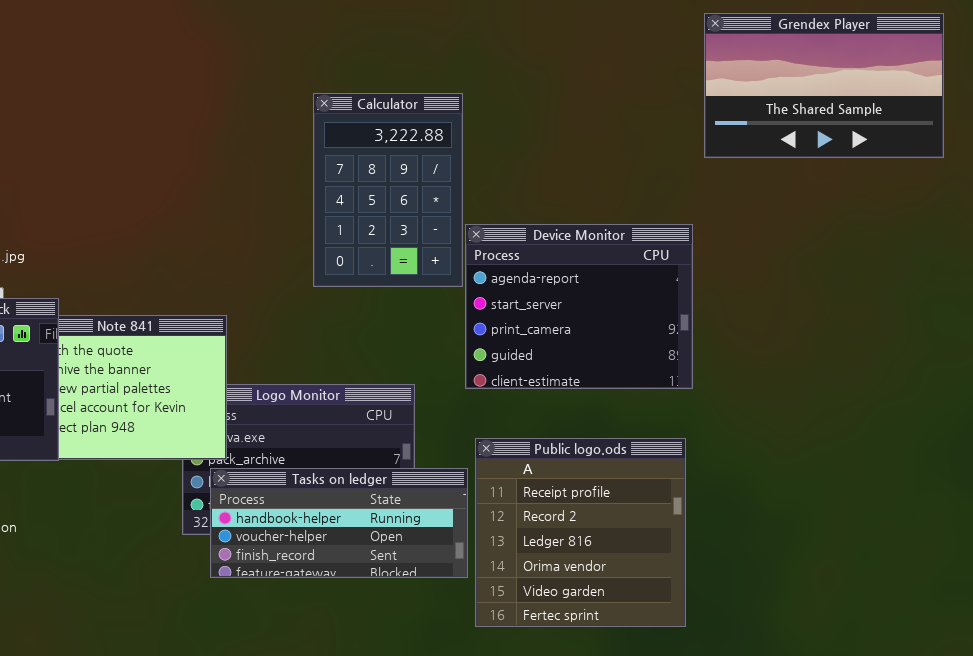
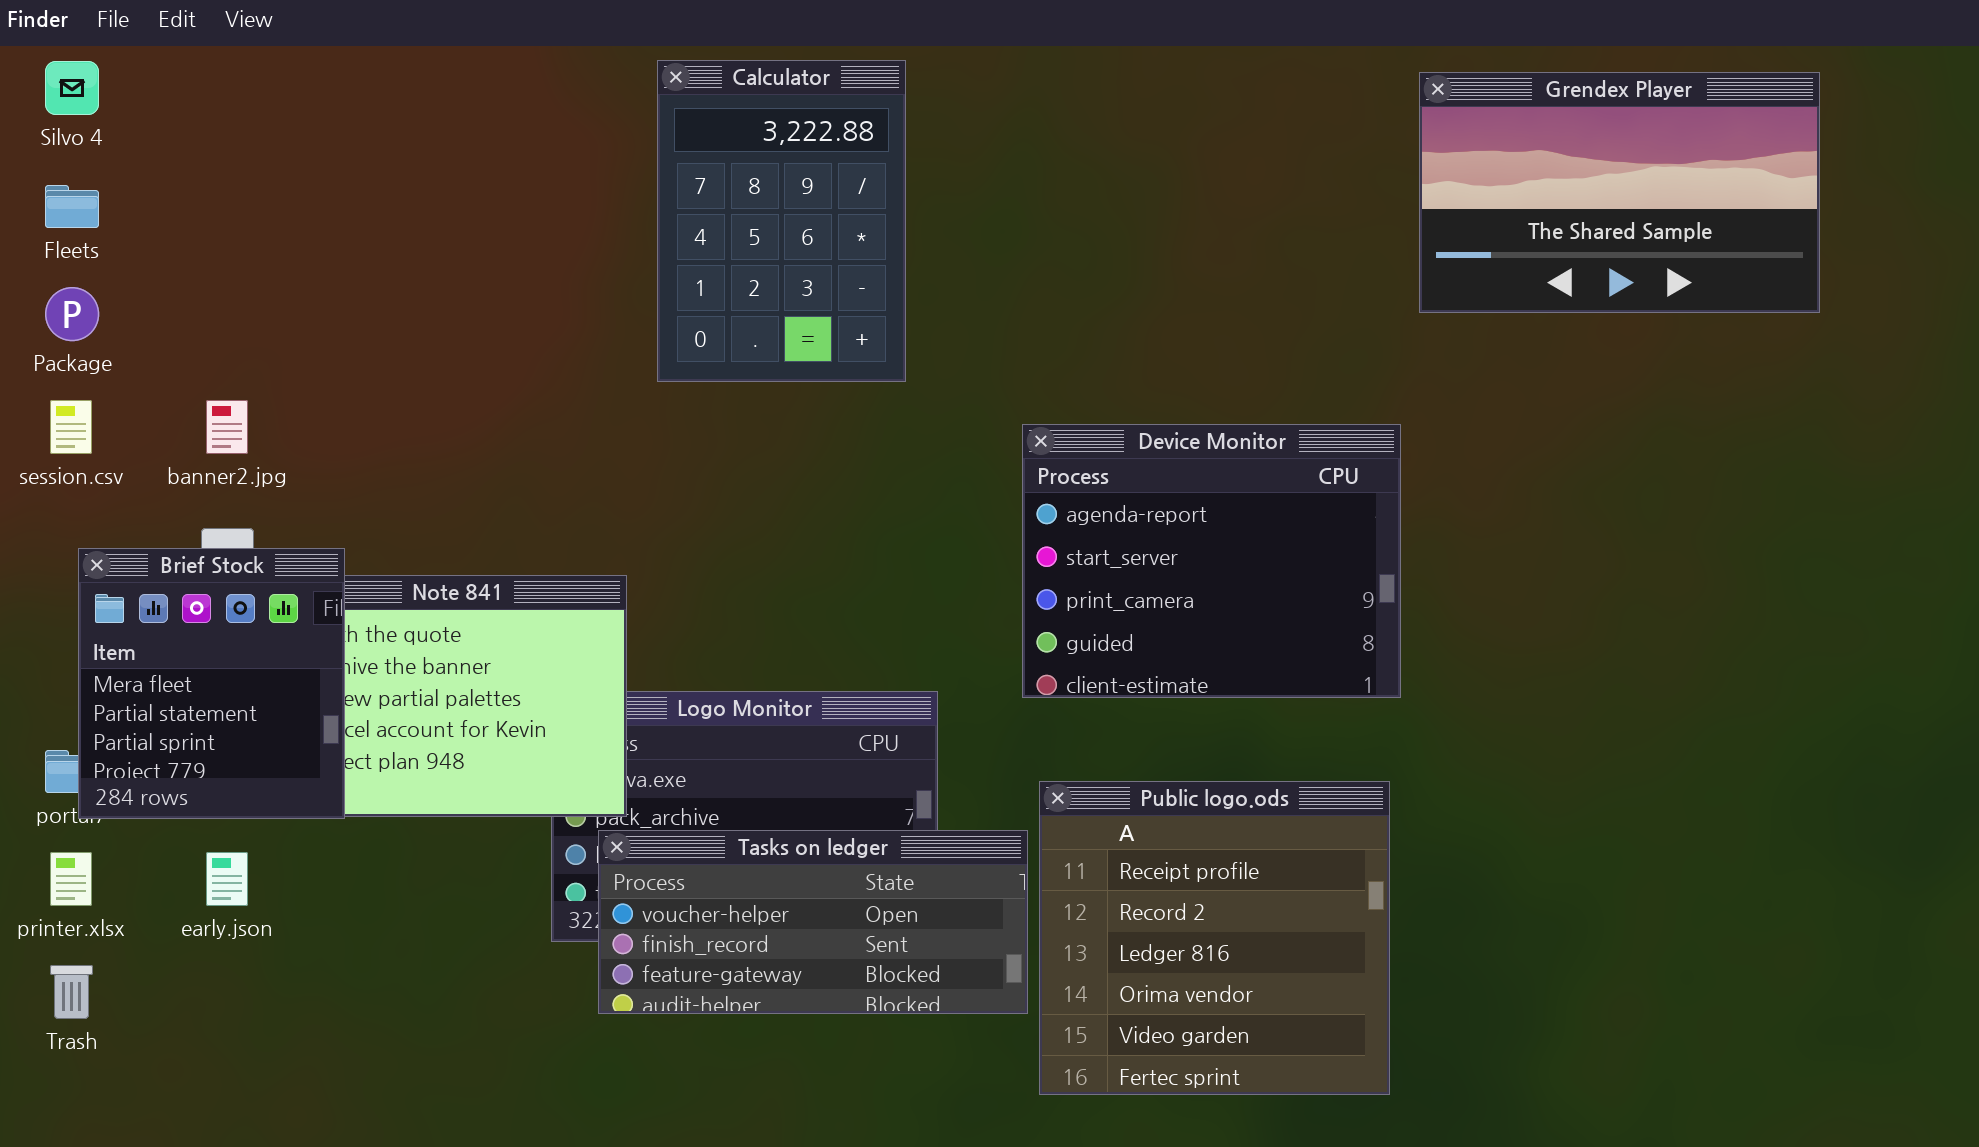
Calculator: [313,93,463,287] -> [657,60,906,382], moved
Tasks on ledger: [210,468,468,578] -> [598,830,1028,1014], scrolled down 1 row

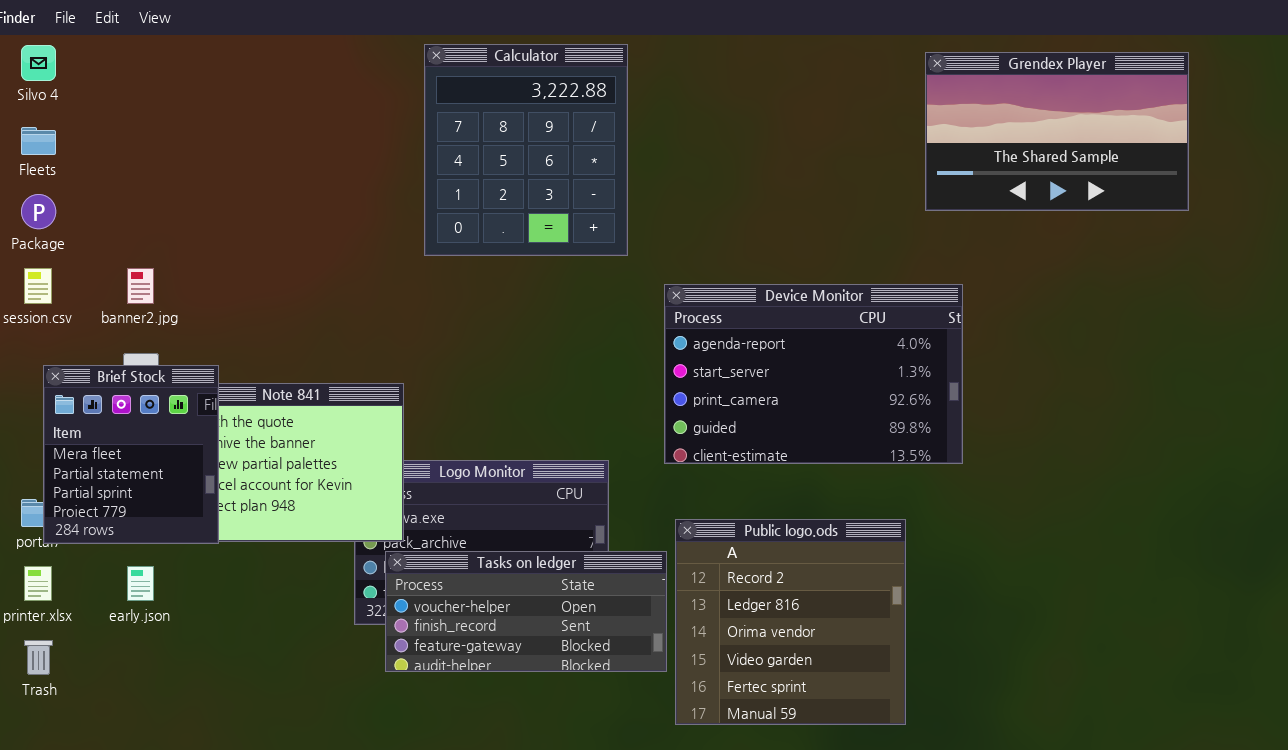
Calculator: [657,60,906,382] -> [424,44,628,256], resized
Device Monitor: [1022,424,1401,698] -> [664,284,963,464], resized
Public logo.ods: [1039,781,1390,1095] -> [675,519,906,725], scrolled down 1 row

